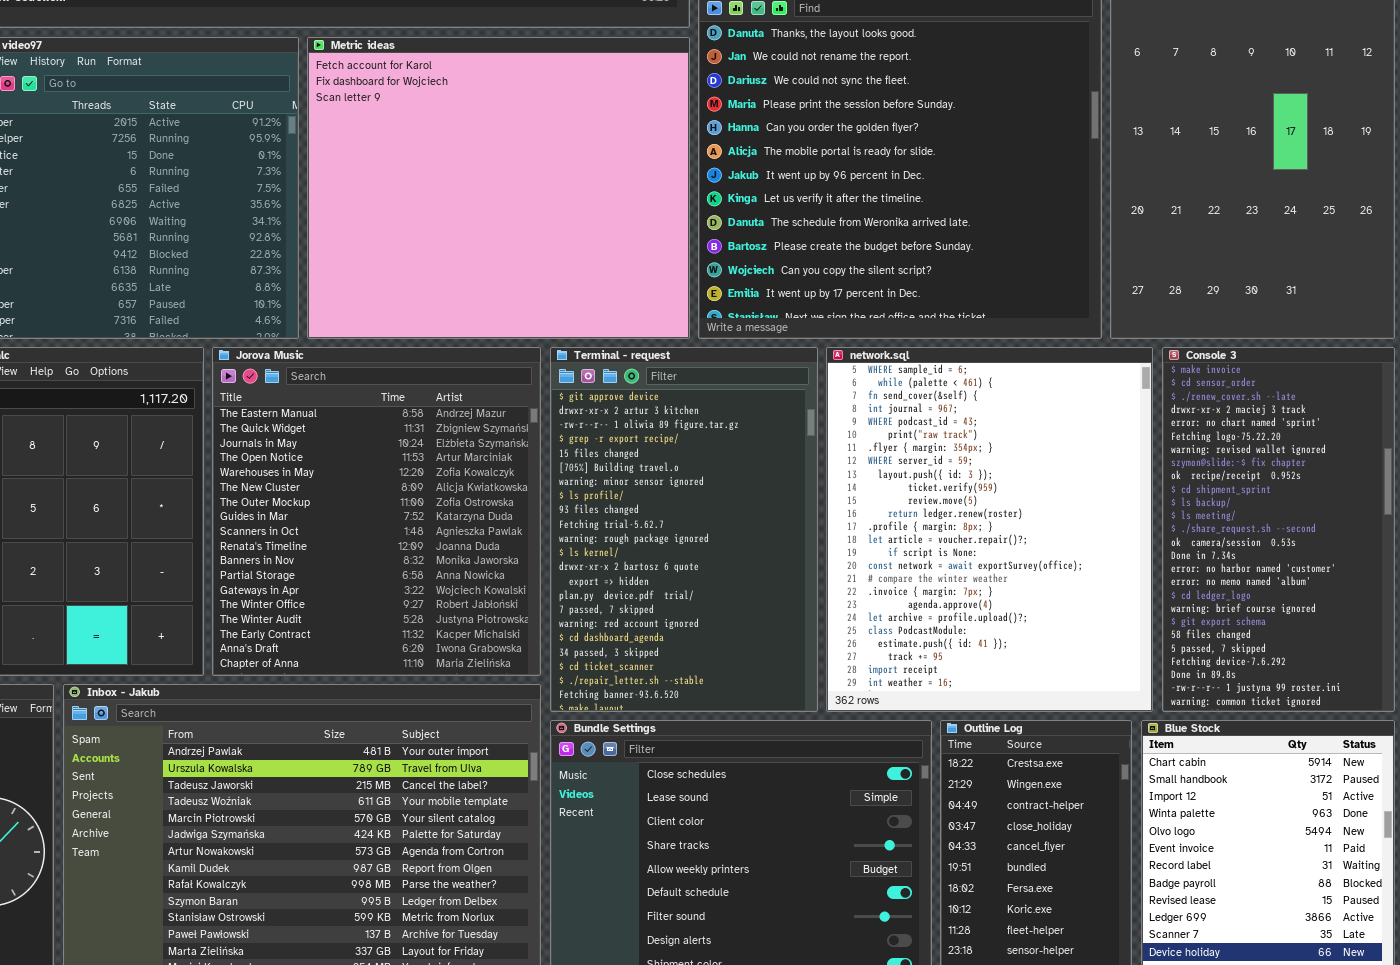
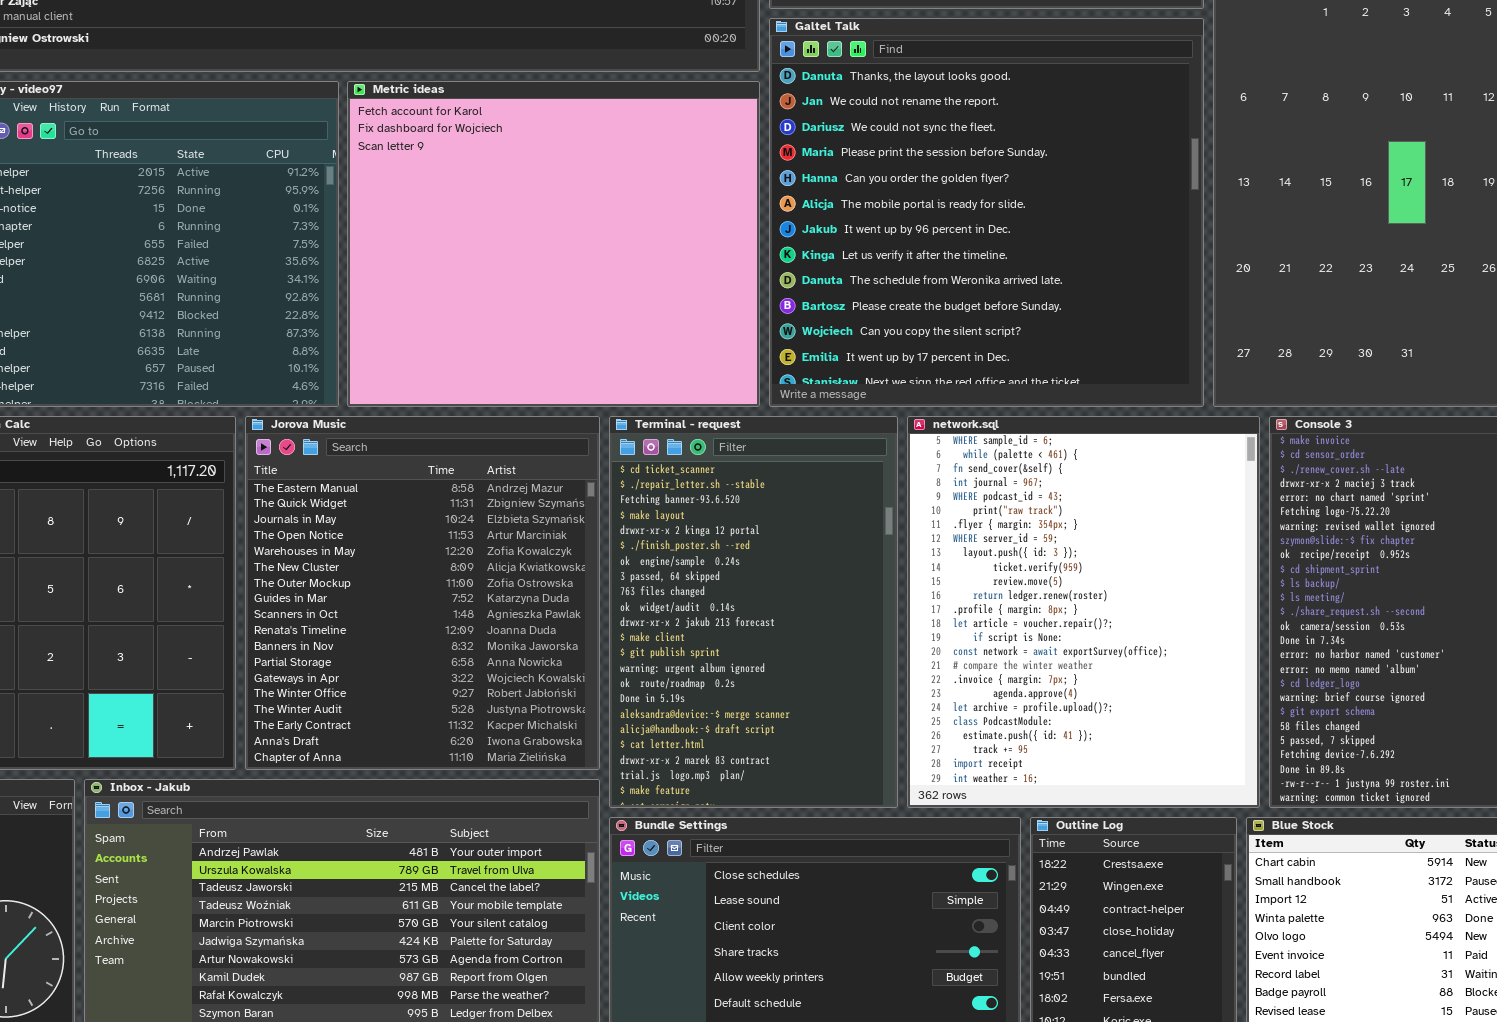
Terminal - request: [550,347,818,712] -> [609,416,898,808], scrolled down 19 rows

